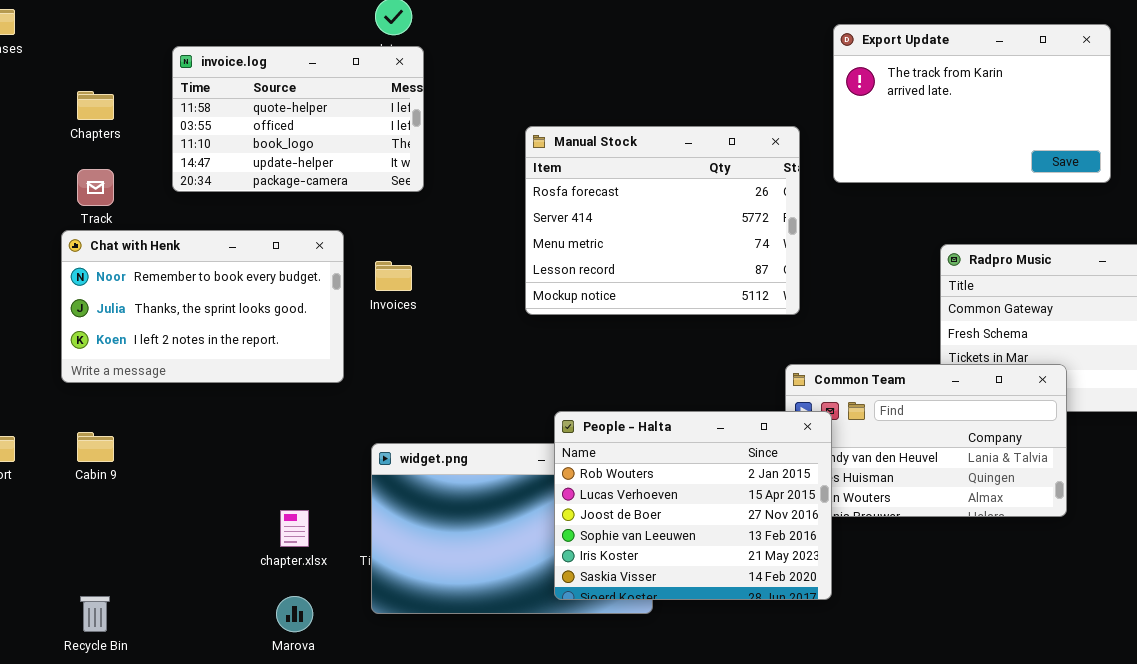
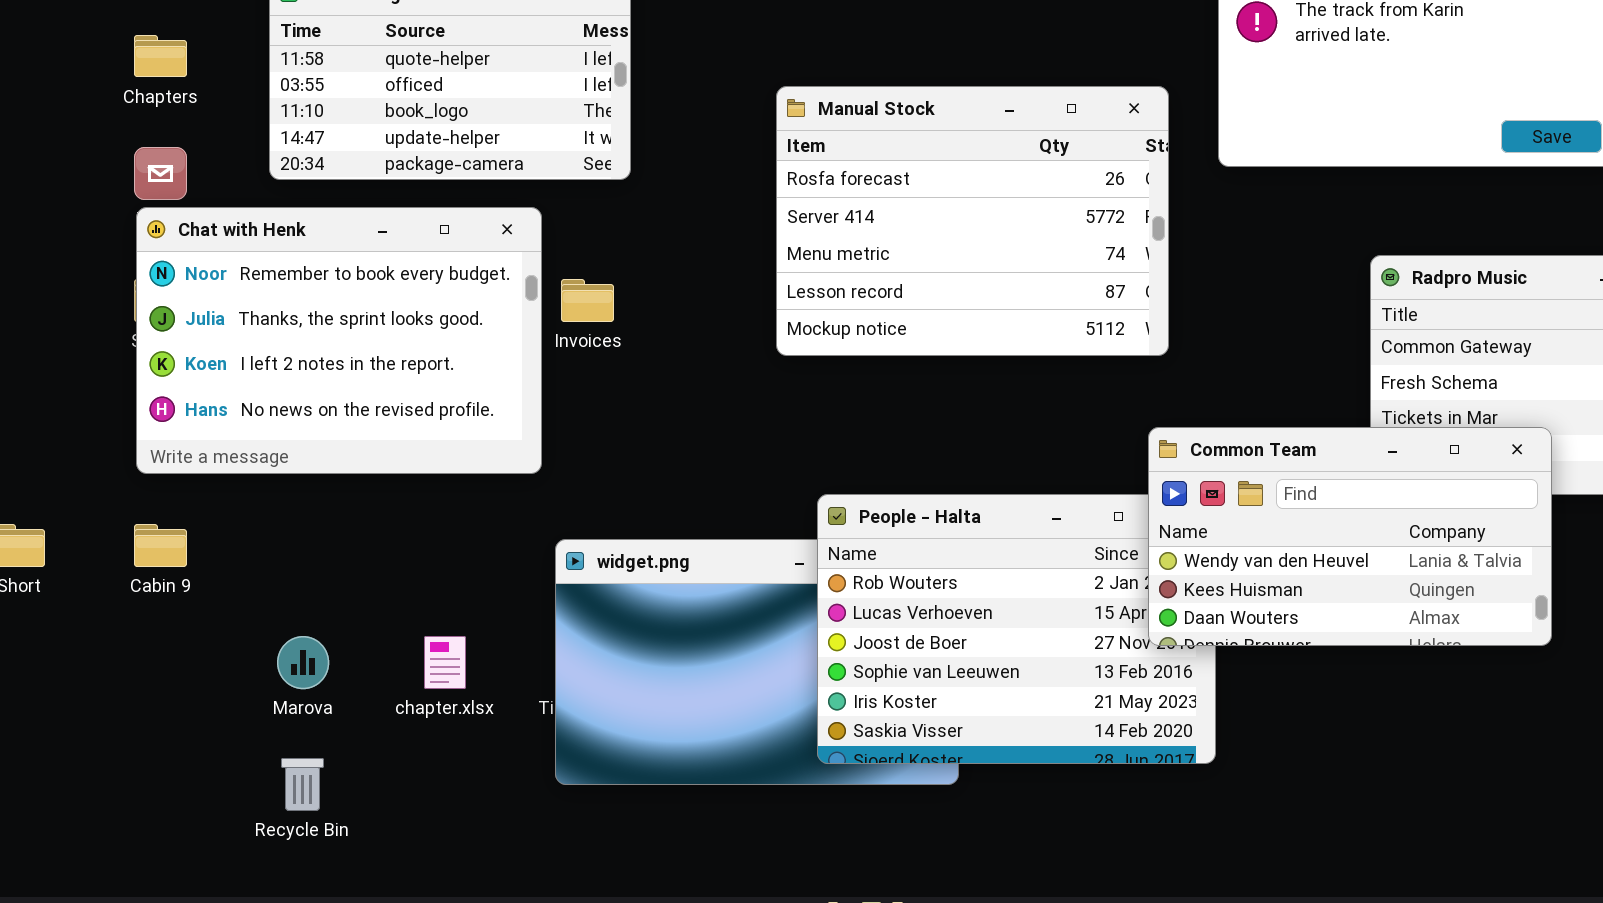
Chat with Henk: [61,230,344,383] -> [136,207,542,474], moved, resized
Common Team: [785,364,1067,517] -> [1148,427,1552,646], raised
Recycle Bin: [80,596,110,632] -> [281,758,324,811], moved
Marova: [276,596,313,632] -> [277,636,329,689], moved

